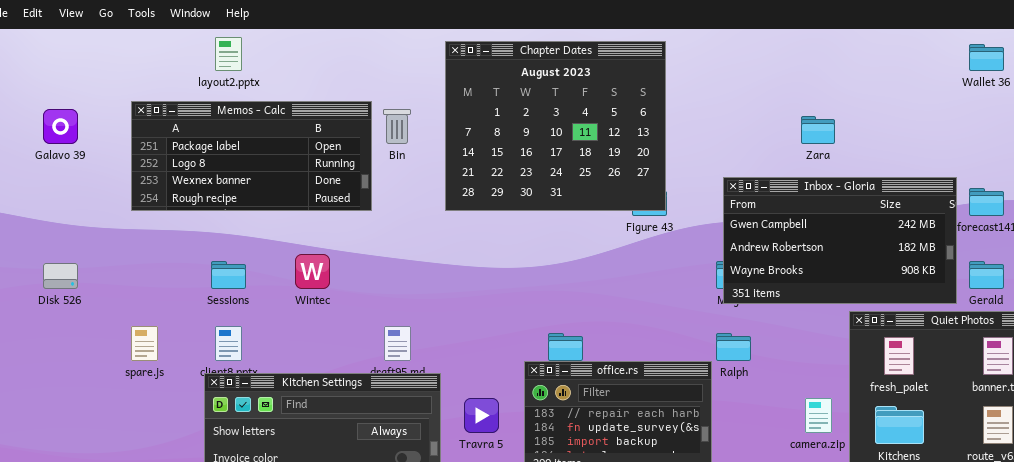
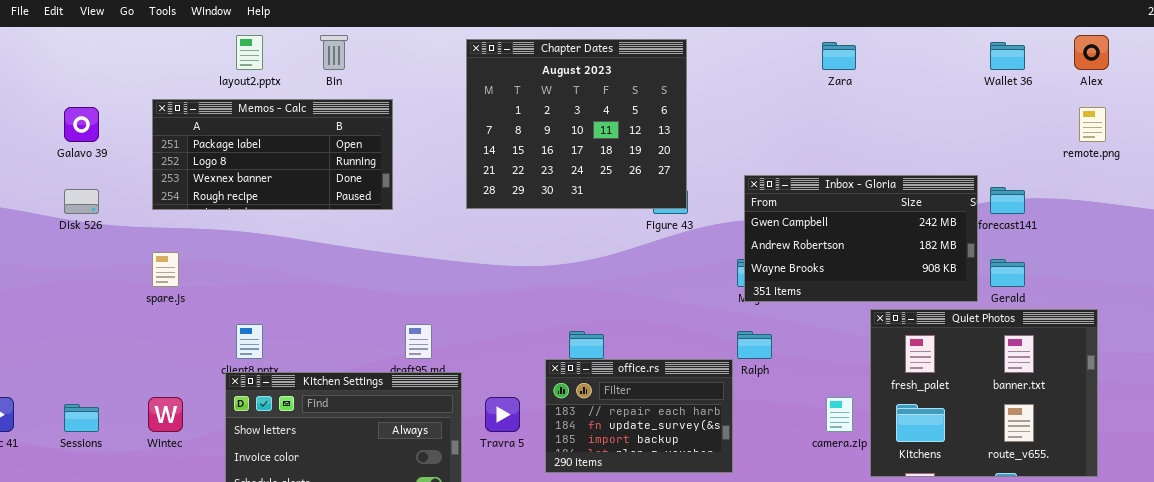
Bin: [383,109,411,144] -> [320,35,348,70], moved
Zara: [801,116,835,144] -> [822,42,856,70], moved
Wintec: [295,254,330,289] -> [148,397,183,432], moved
Sessions: [211,261,246,289] -> [64,404,99,432], moved
Disk 526: [43,263,78,289] -> [64,189,99,214], moved
spare.js: [131,326,158,361] -> [152,252,179,287], moved

